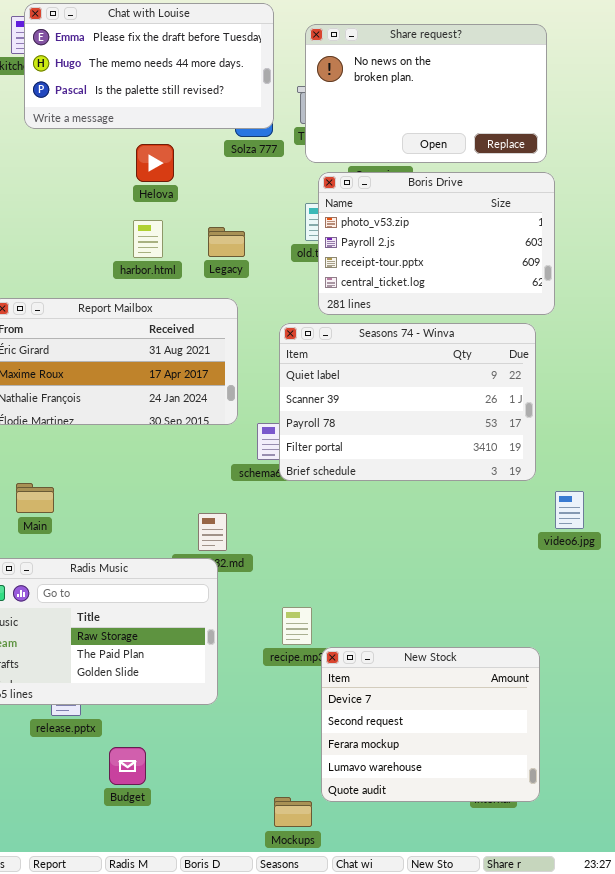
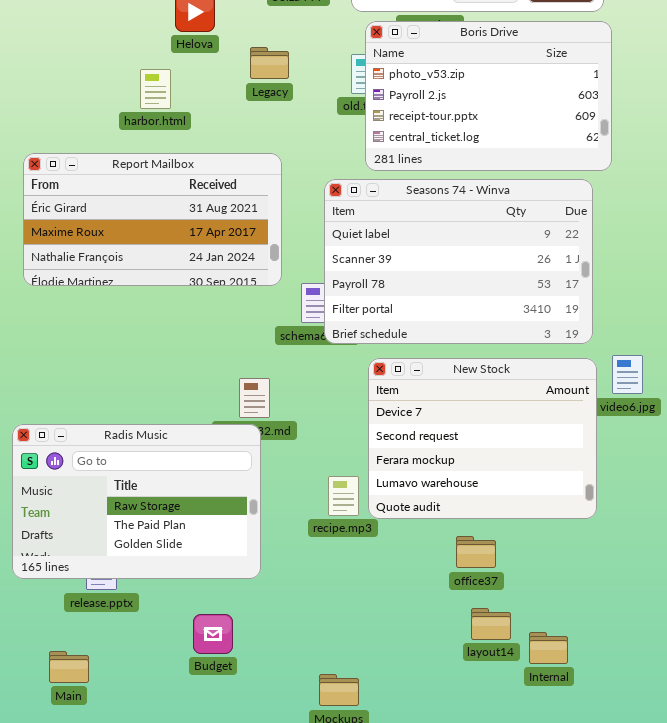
harbor.html: [133,220,163,258] -> [140,69,171,109], moved
Legacy: [208,227,245,257] -> [250,47,289,79], moved
Main: [16,483,54,513] -> [49,651,89,683], moved
New Stock: [321,647,540,802] -> [368,358,597,519], moved
Budget: [109,747,146,785] -> [193,614,233,654], moved

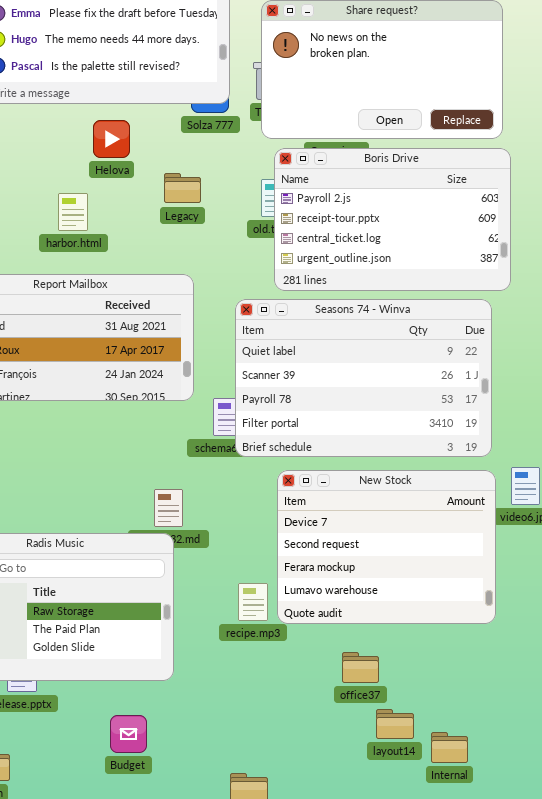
Boris Drive: [365,21,612,171] -> [274,148,511,291], scrolled down 1 row
office37: [456,536,496,568] -> [342,652,379,683], moved

